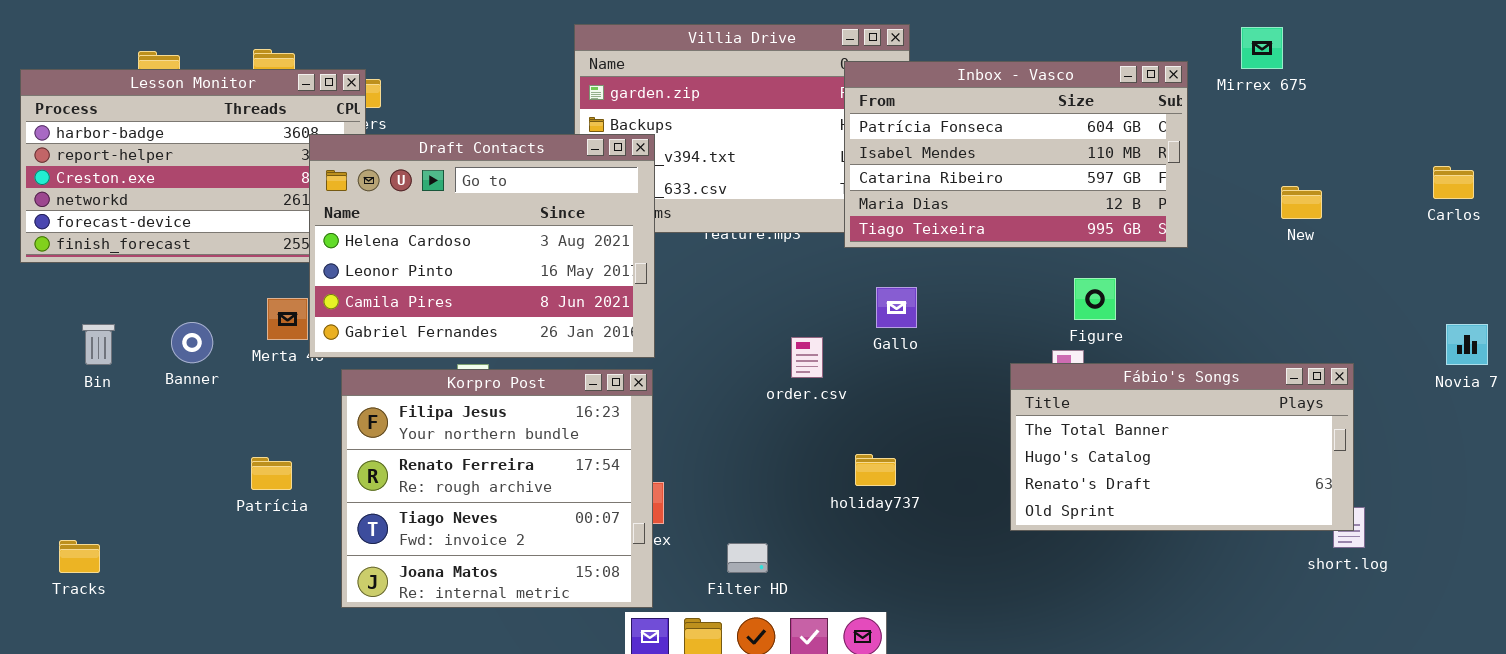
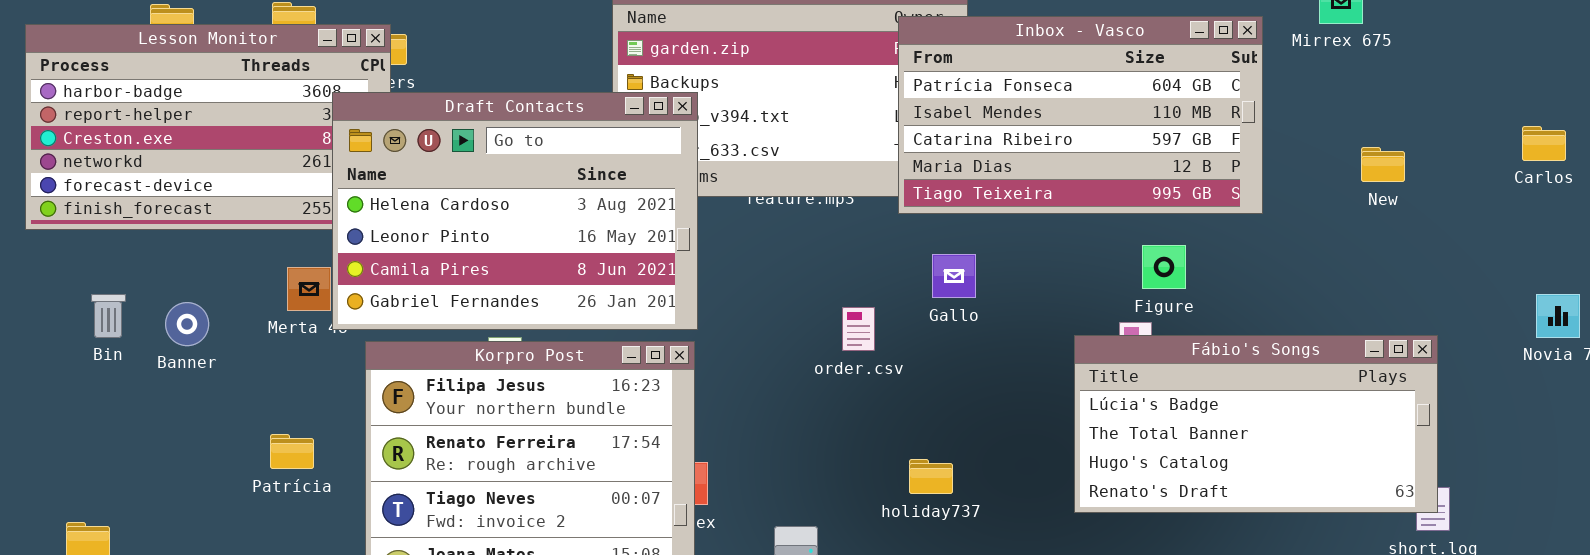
Banner: [171,322,213,363] -> [165,302,209,346], moved
Fábio's Songs: [1010,363,1354,531] -> [1074,335,1438,513], scrolled up 1 row
holiday737: [855,454,896,486] -> [909,459,953,494], moved

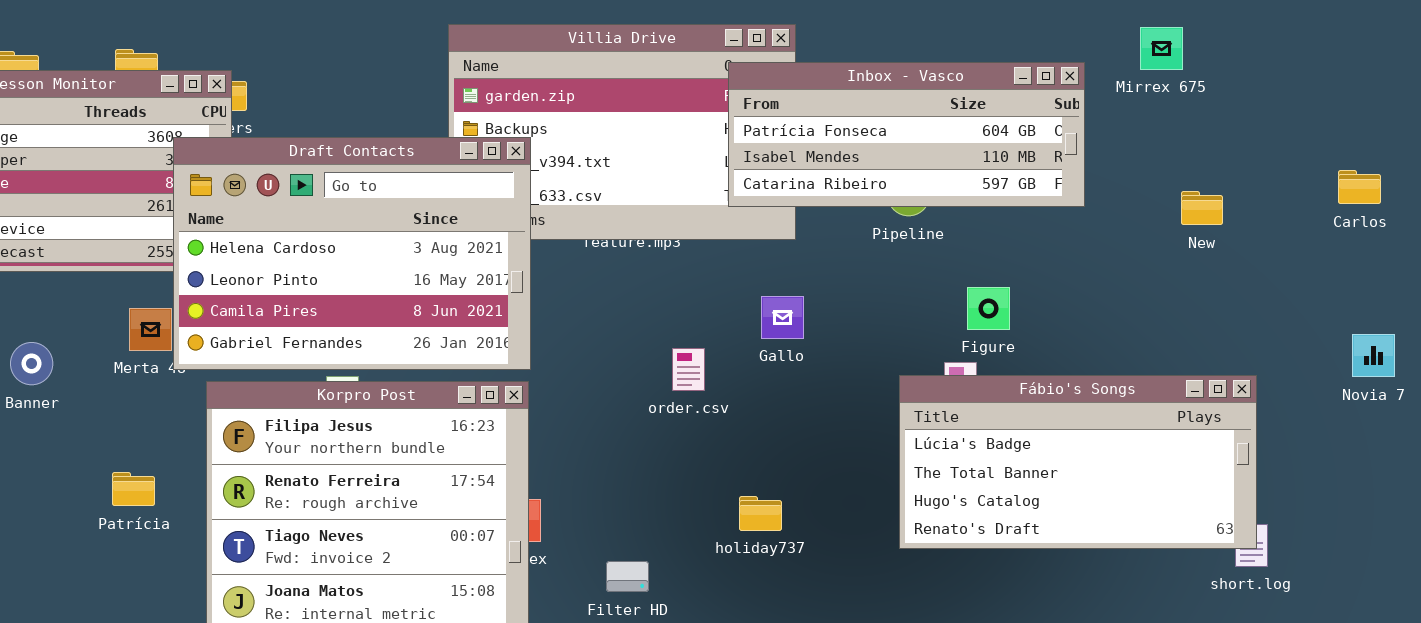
Inbox - Vasco: [898,16,1263,214] -> [728,62,1085,207], resized

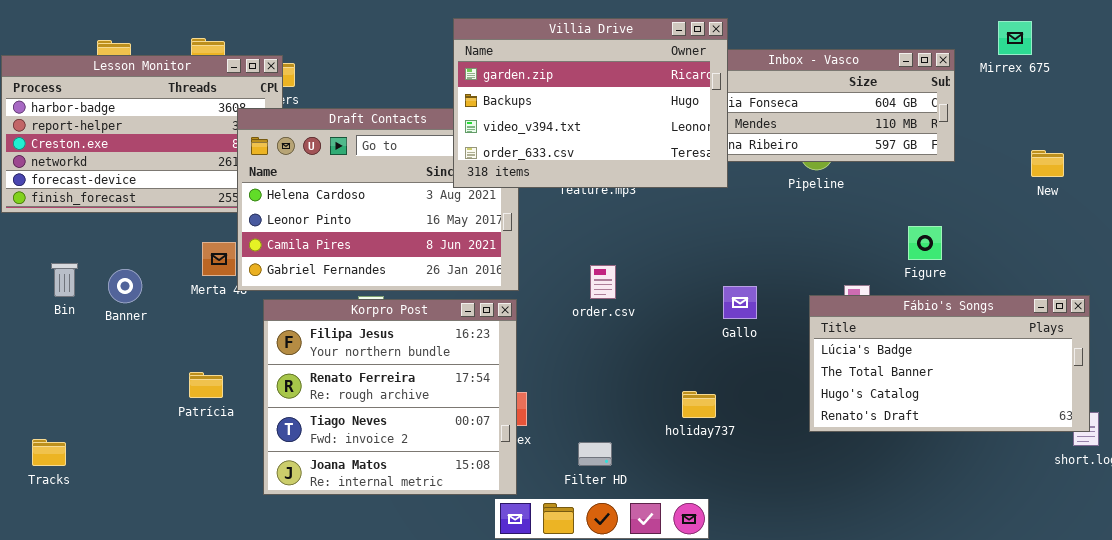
Villia Drive: [448,24,796,240] -> [453,18,728,188], raised
Figure: [967,287,1010,330] -> [908,226,942,260], moved
Gallo: [761,296,804,339] -> [723,286,757,319], moved
order.csv: [672,348,705,391] -> [590,265,616,299], moved

